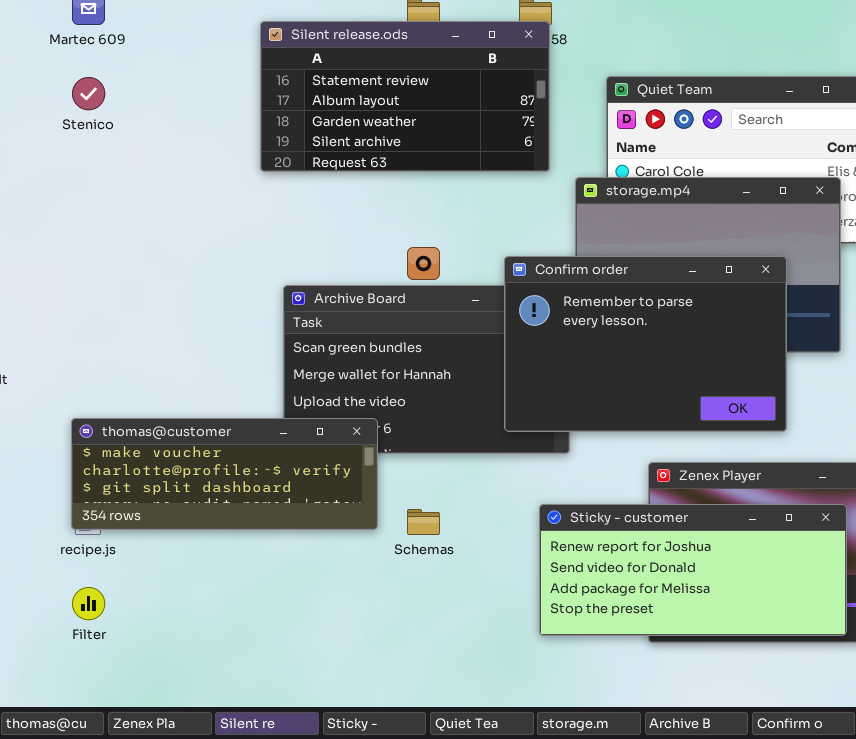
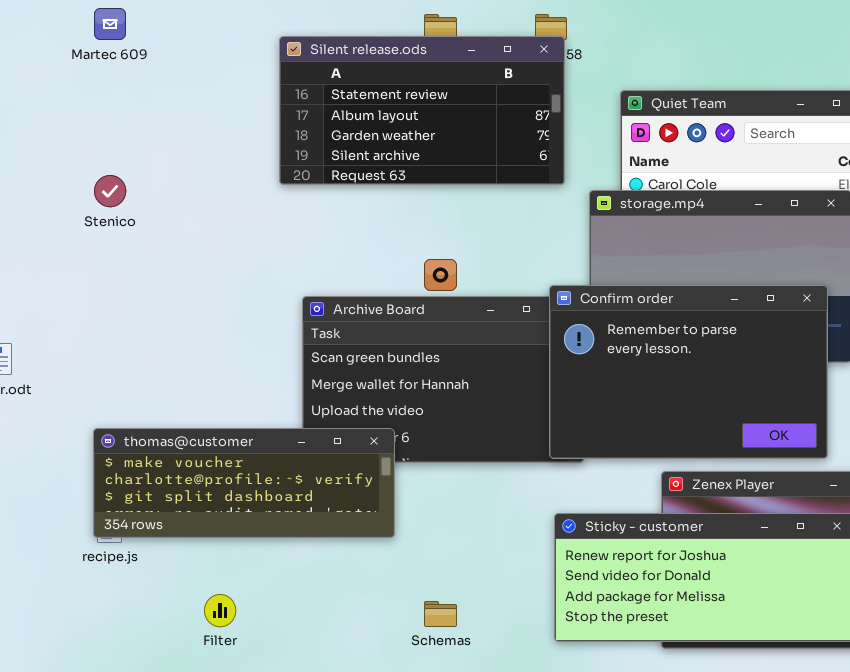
Stenico: [72,77,105,110] -> [94,175,126,207], moved
Confirm order: [504,256,787,432] -> [549,285,828,459], moved
Schemas: [407,509,440,535] -> [424,601,457,627], moved
Filter: [72,587,105,620] -> [204,594,236,627], moved

